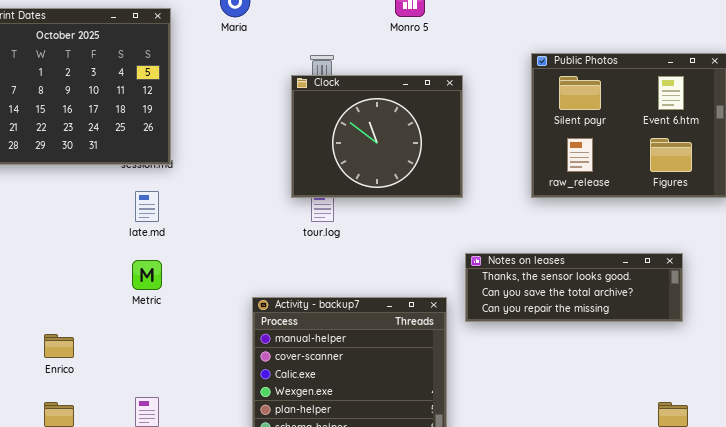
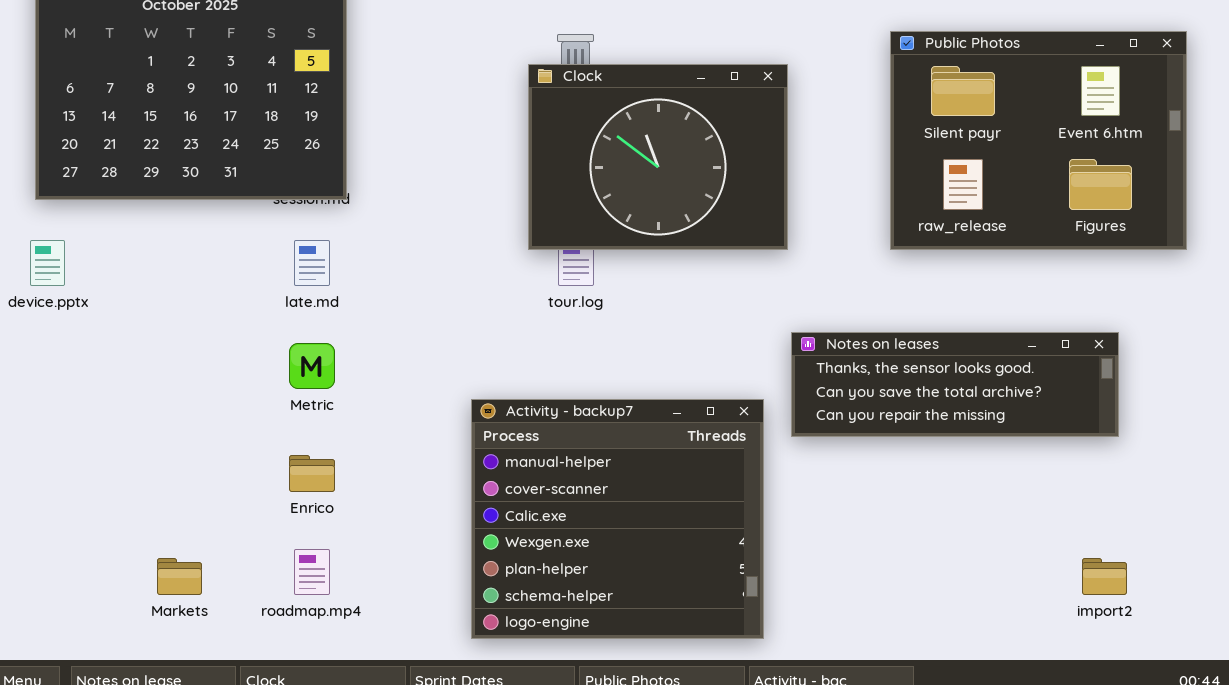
Enrico: [44,334,74,358] -> [289,455,335,492], moved

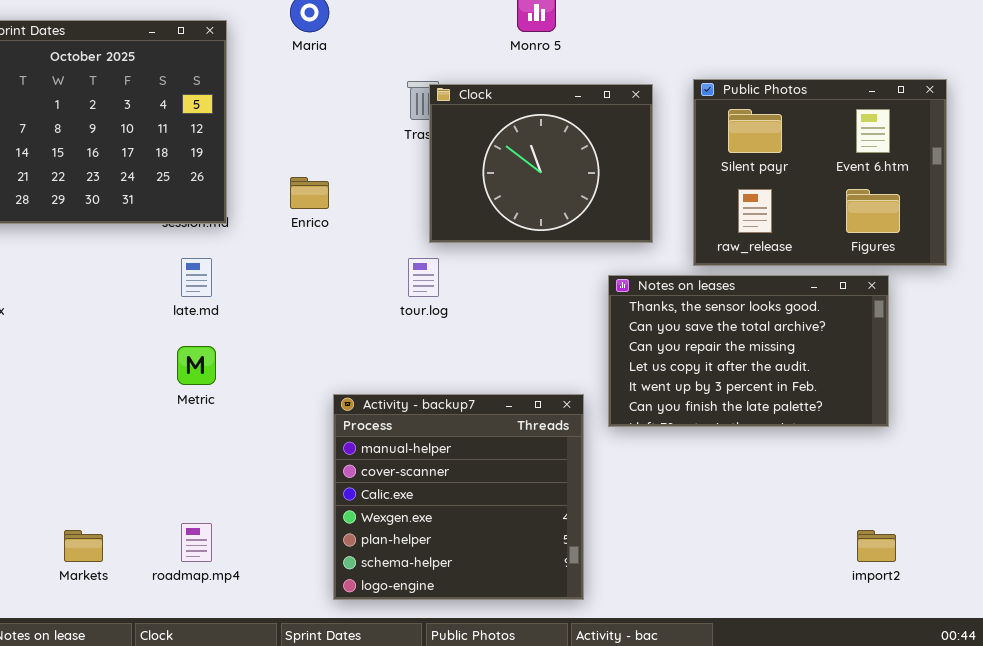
Clock: [528,64,788,250] -> [429,84,653,243], moved
Notes on leases: [791,332,1119,437] -> [608,275,889,427], resized
Enrico: [289,455,335,492] -> [290,177,329,209], moved

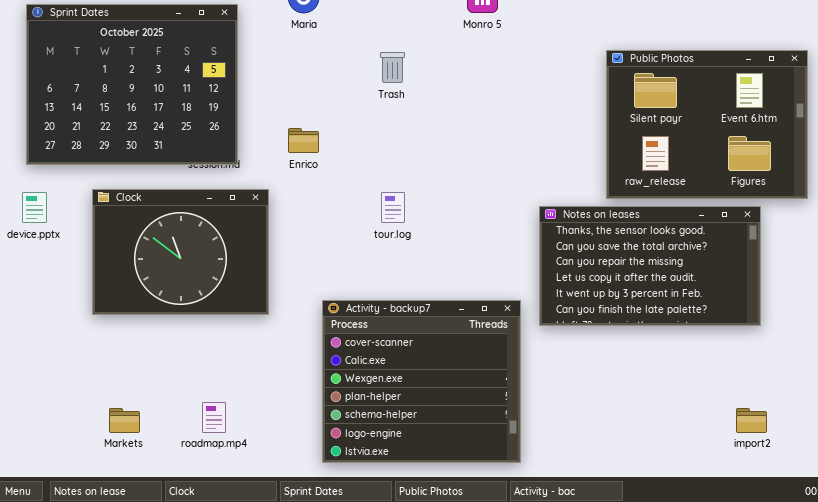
Clock: [429,84,653,243] -> [92,189,269,315], moved
Activity - backup7: [333,394,584,600] -> [322,300,521,463], scrolled down 1 row

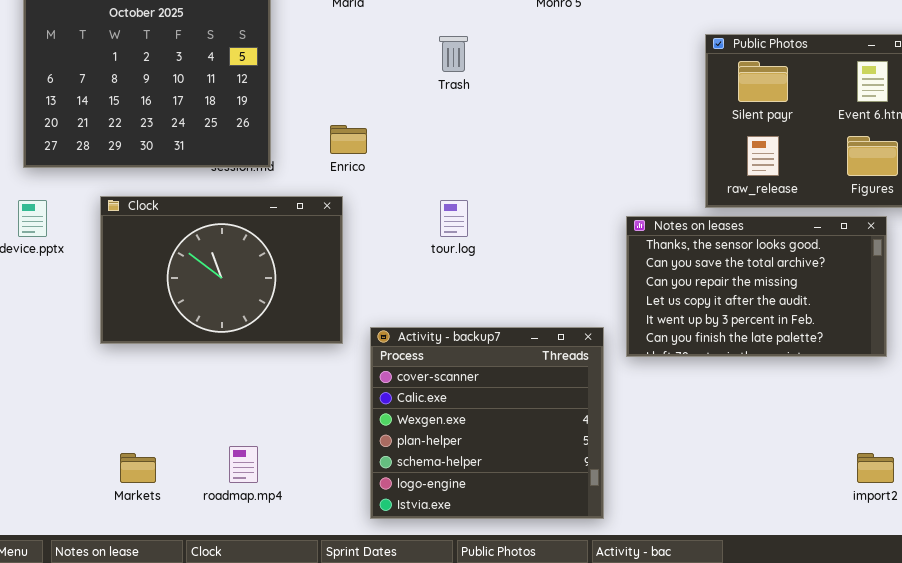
Clock: [92,189,269,315] -> [100,196,343,344], resized

